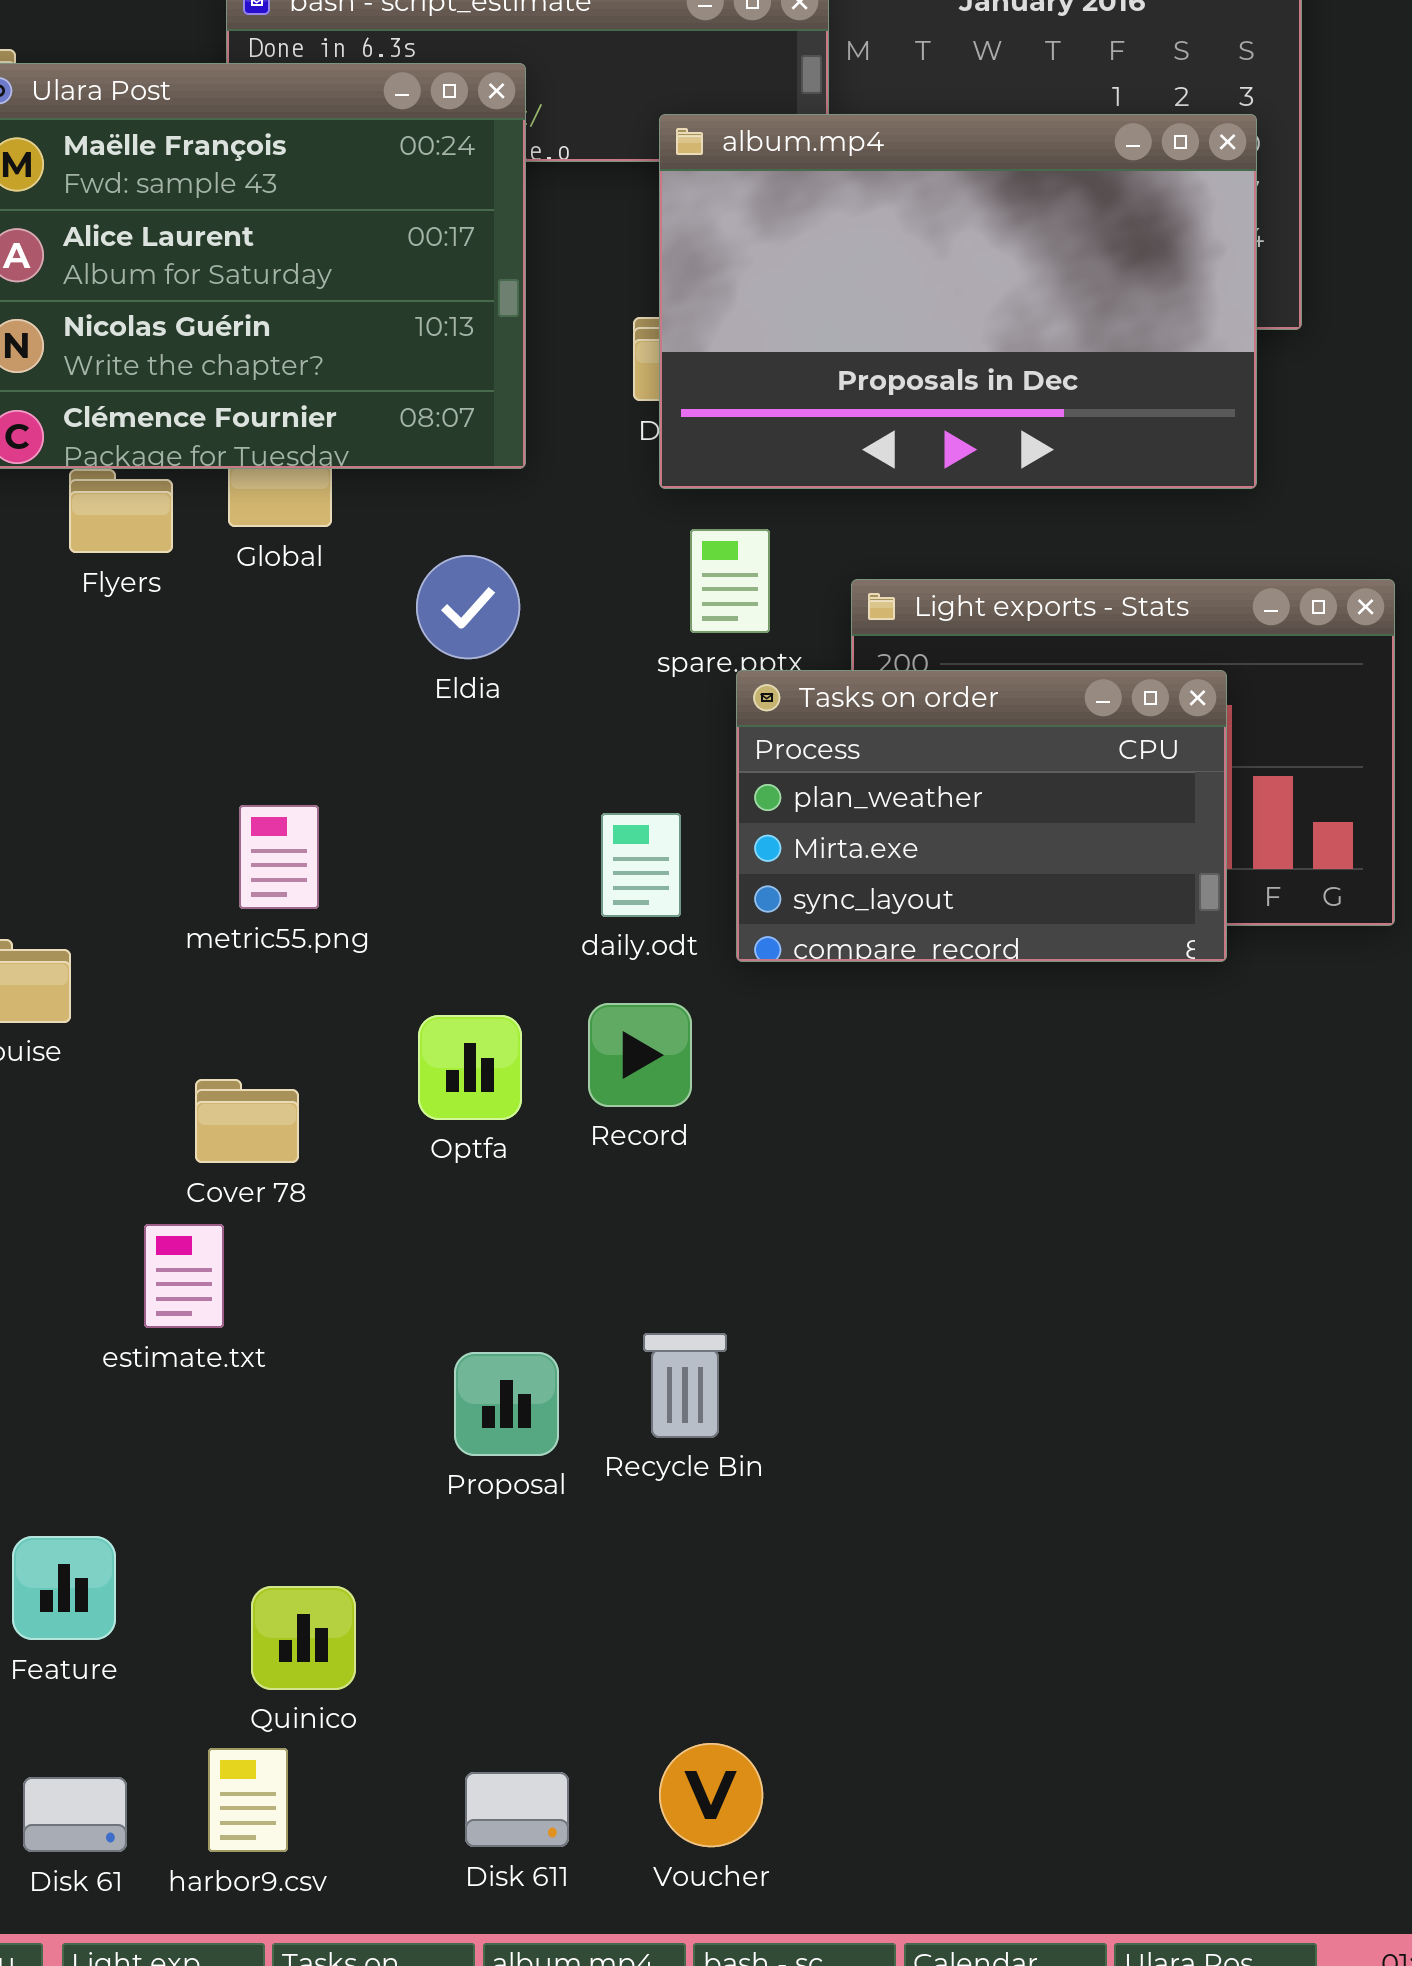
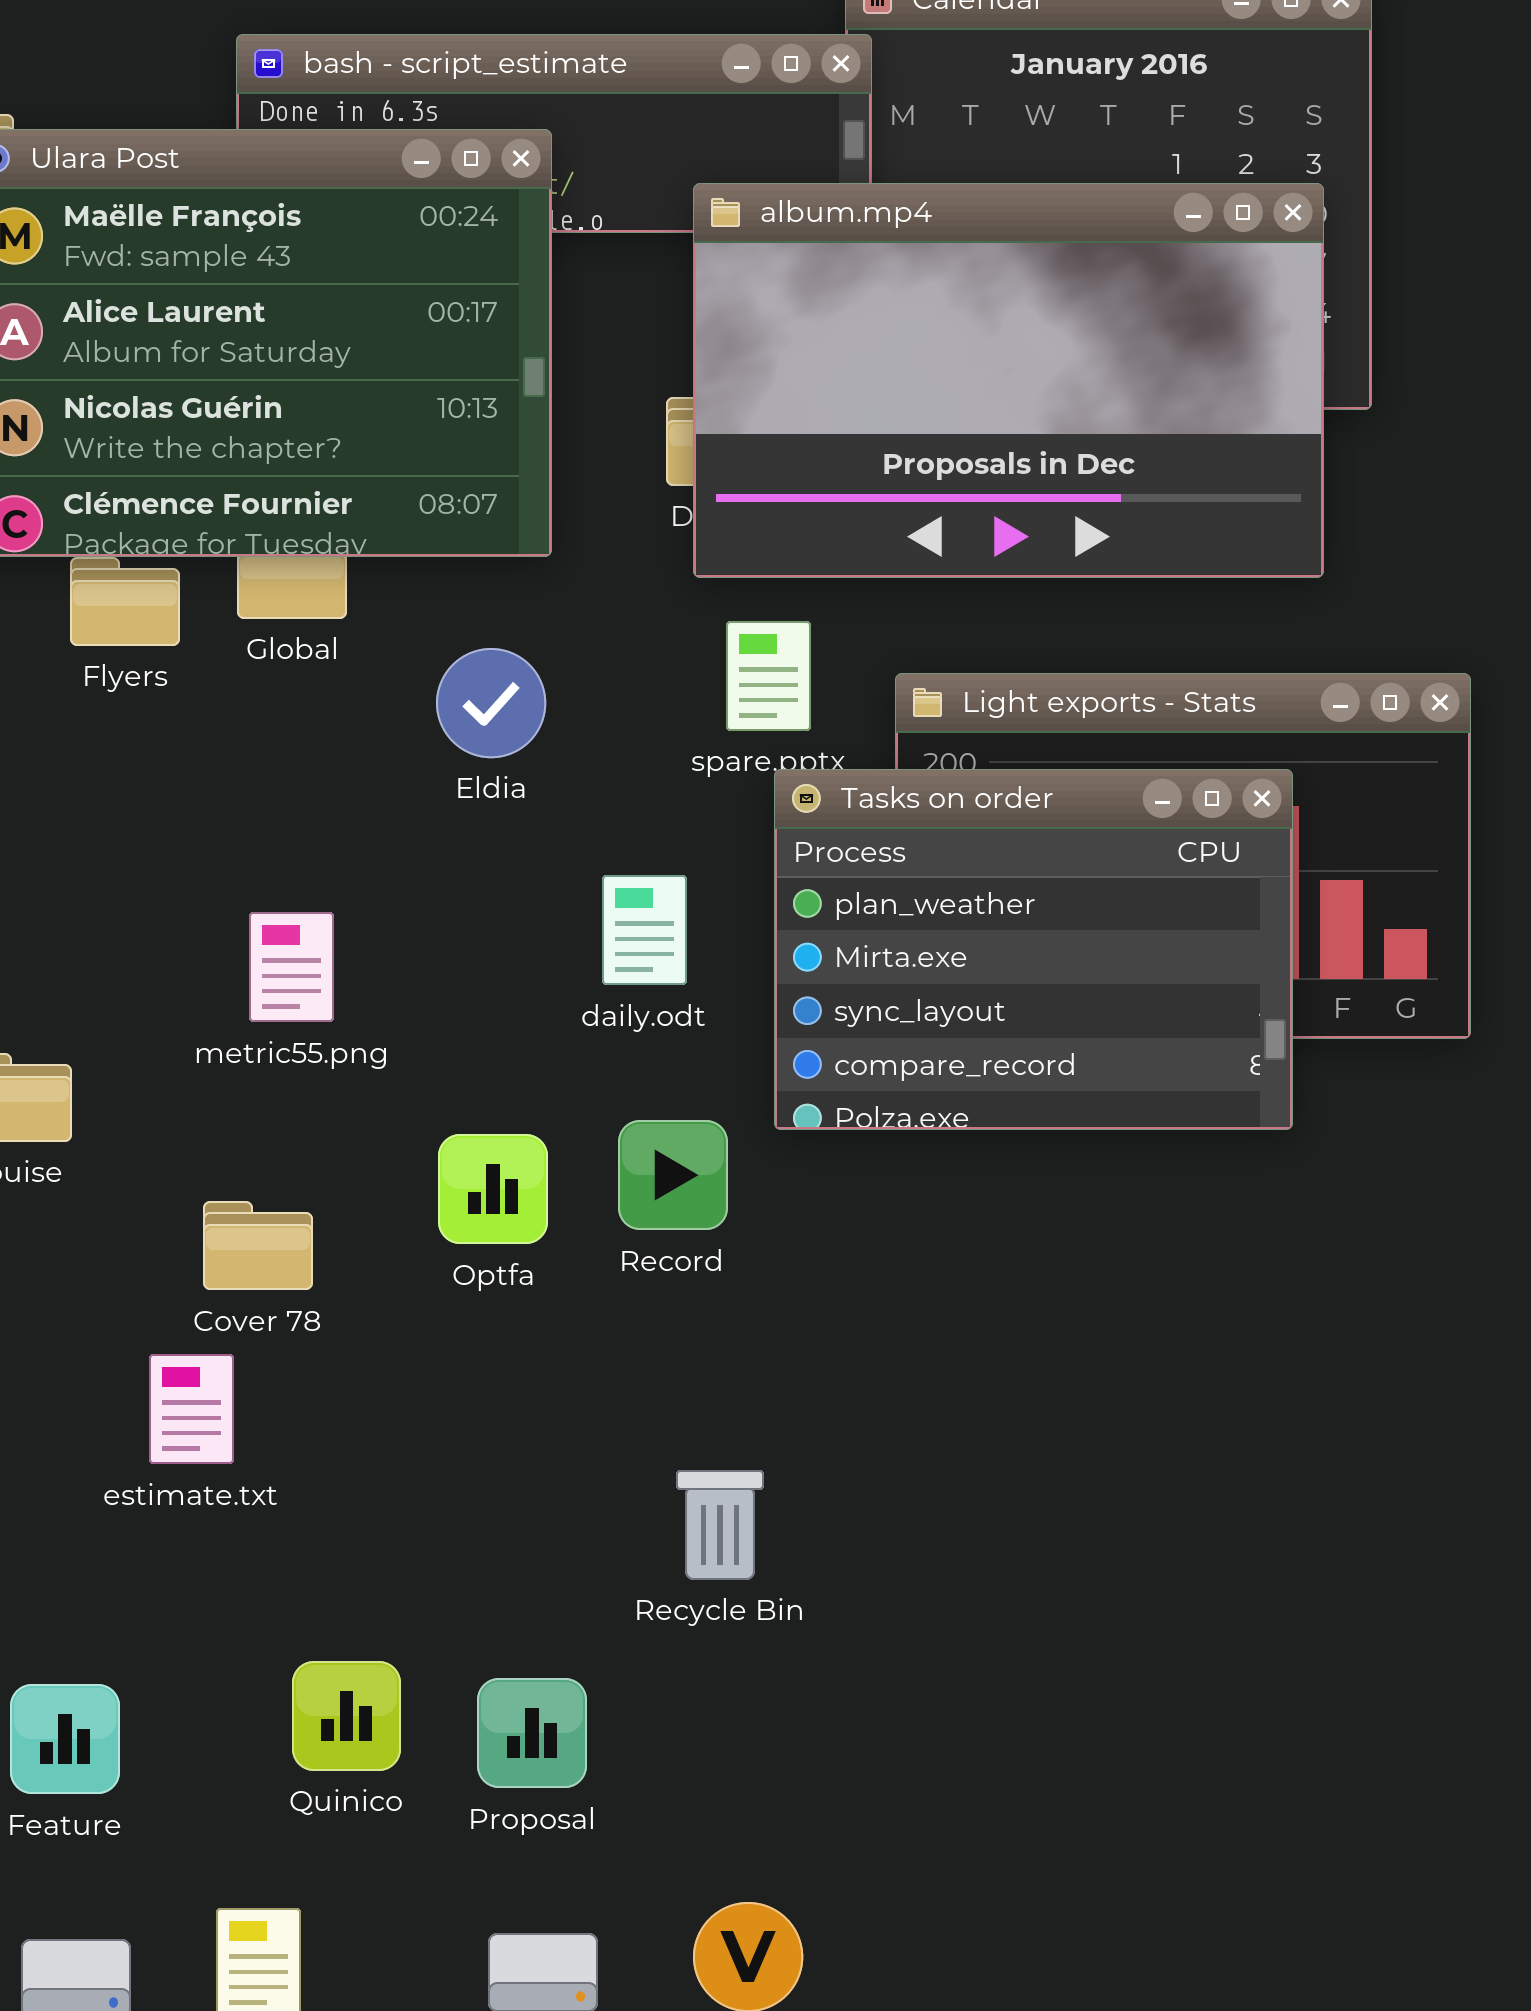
Tasks on order: [736,670,1227,962] -> [774,769,1293,1130], resized
daily.odt: [601,813,681,917] -> [602,875,687,985], moved
Proposal: [454,1352,559,1456] -> [477,1678,587,1788], moved
Quinico: [251,1586,356,1690] -> [292,1661,401,1771], moved

